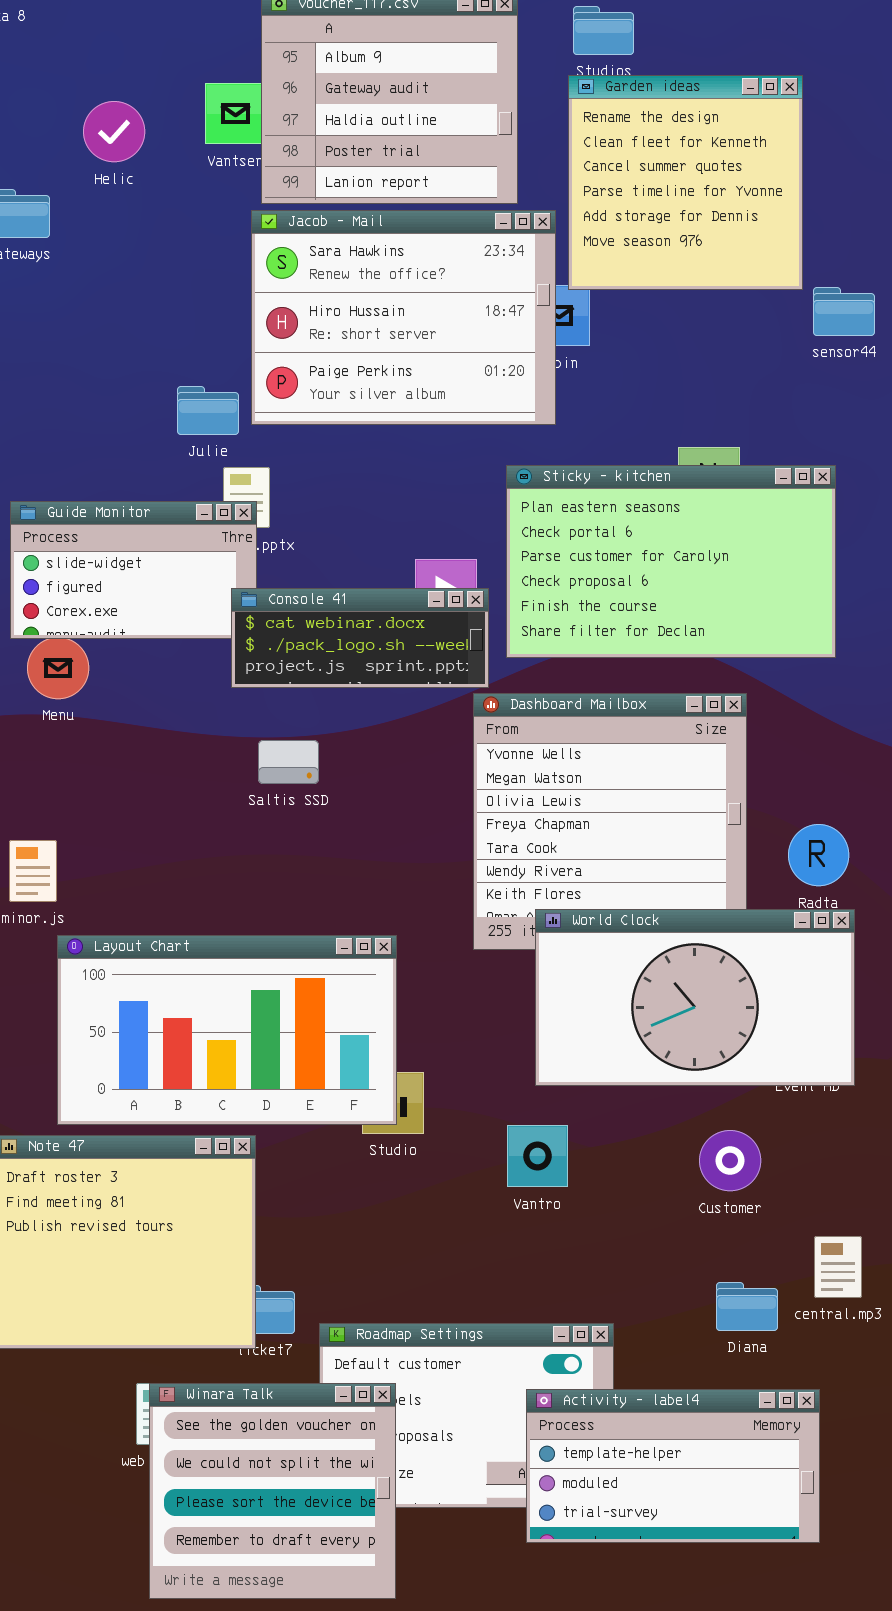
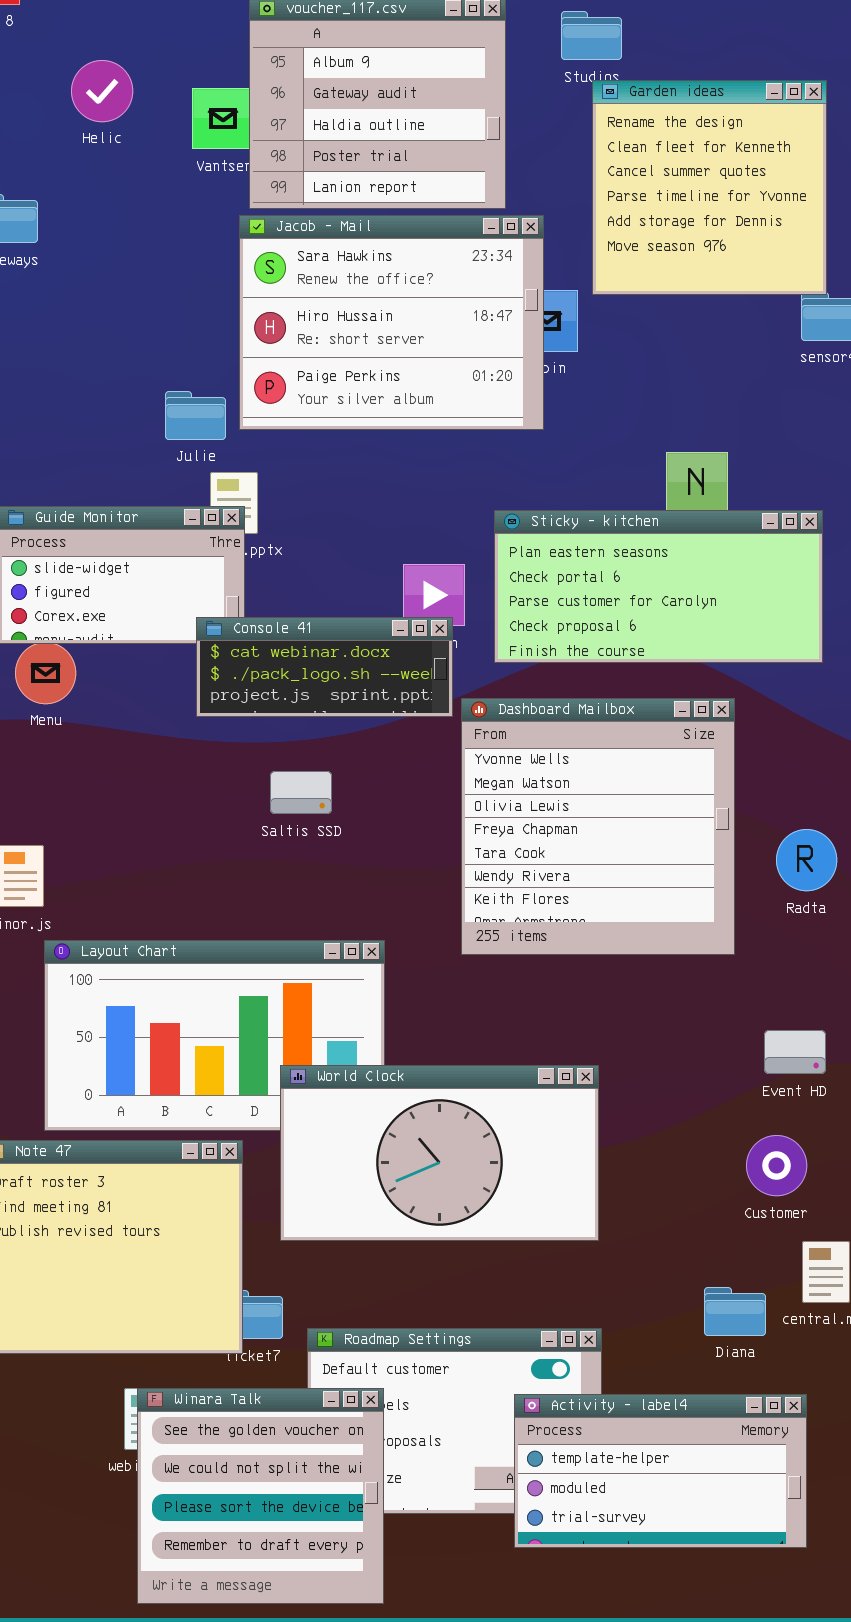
Garden ideas: [568,75,803,290] -> [592,80,827,295], moved
Helic: [83,101,145,162] -> [71,60,133,122], moved
Sticky - kitchen: [506,465,836,658] -> [494,510,823,663], resized
Console 41: [231,588,489,688] -> [196,617,453,717], moved
Saltis SSD: [258,740,319,784] -> [270,771,332,814], moved
World Clock: [535,909,855,1086] -> [280,1065,599,1241], moved
Customer: [699,1130,761,1191] -> [746,1135,807,1196], moved

